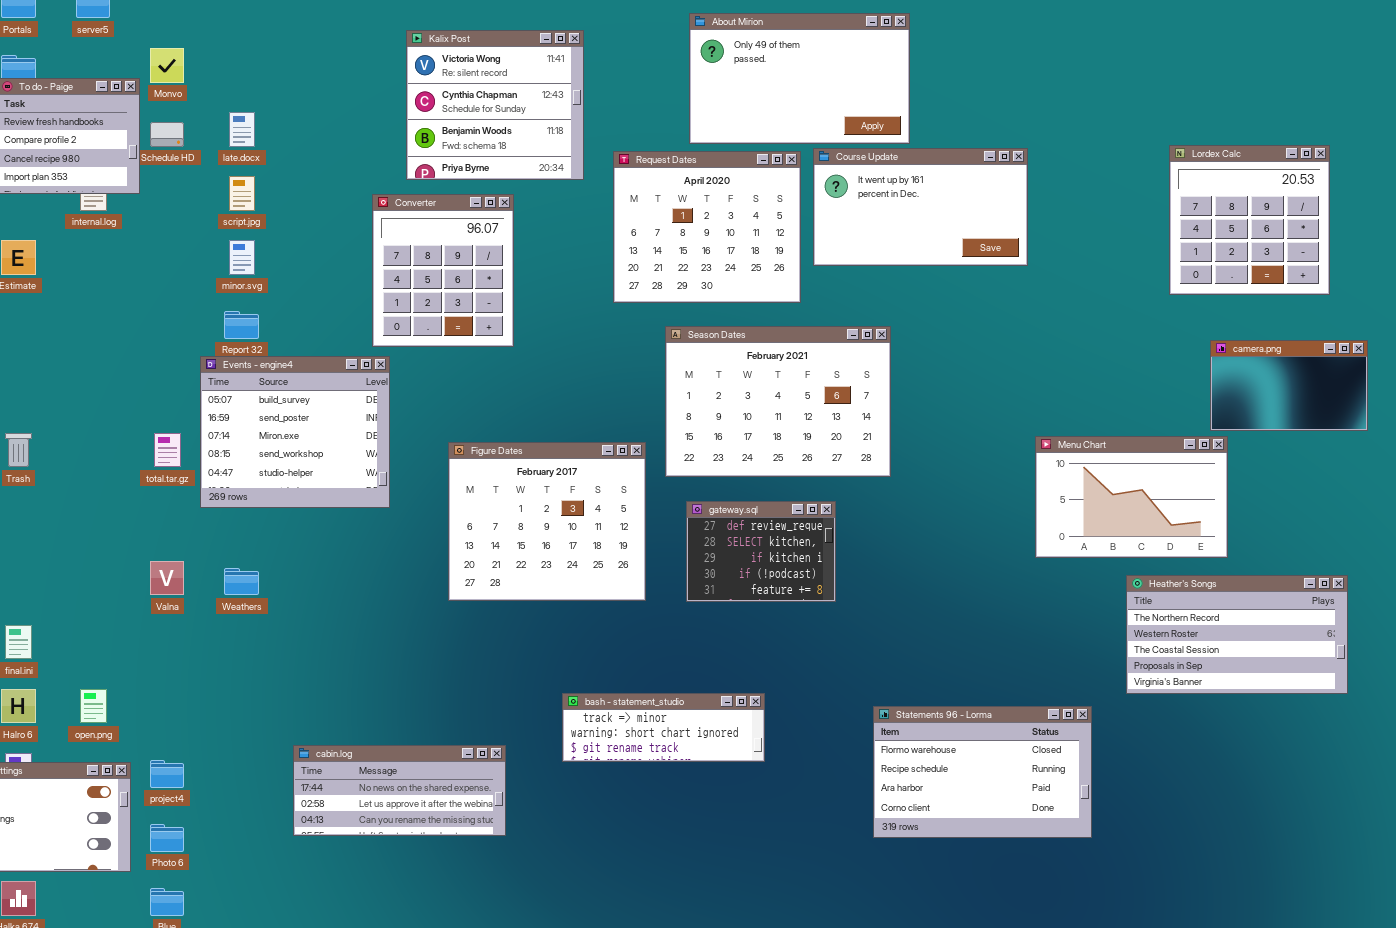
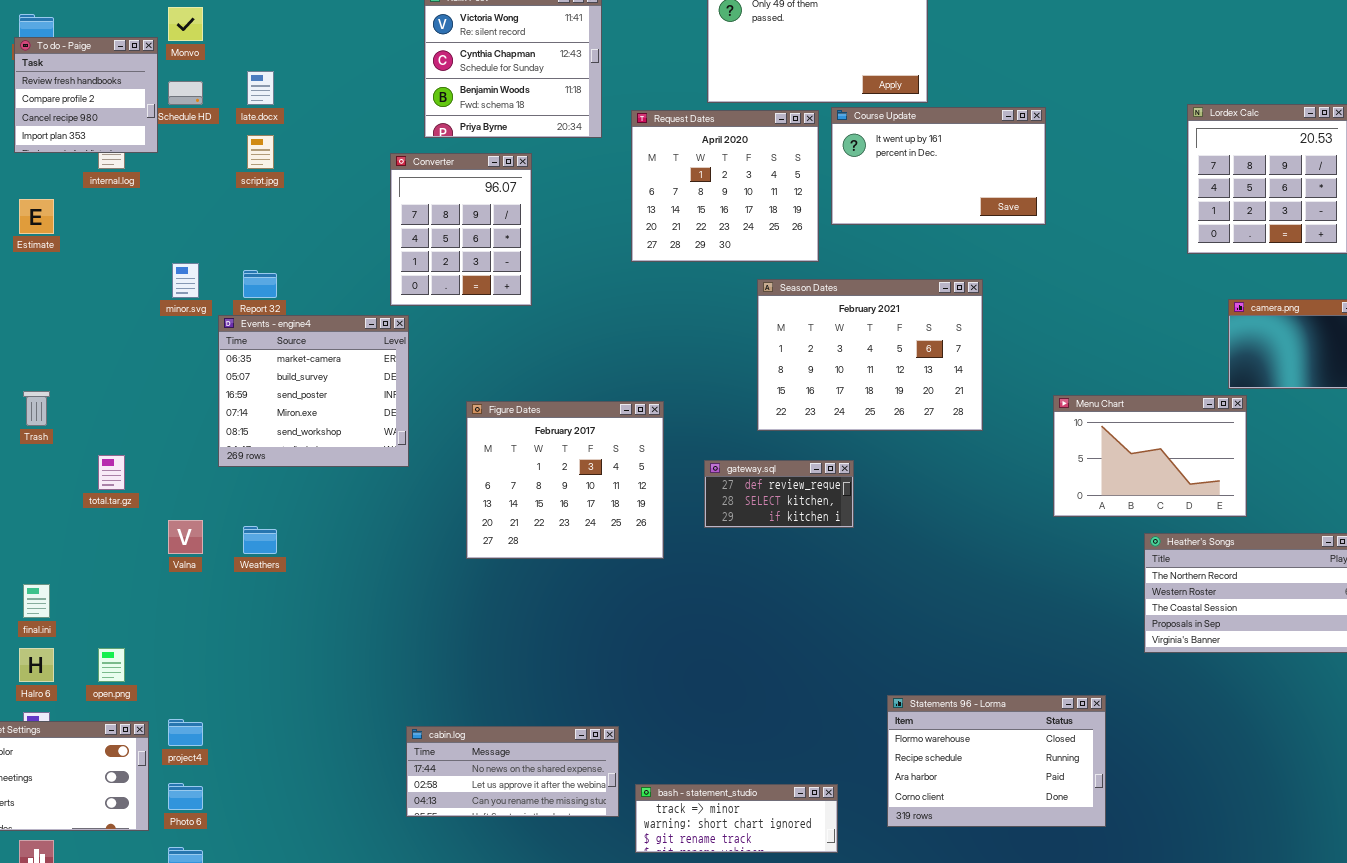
minor.svg: [229,240,255,275] -> [172,263,199,298], moved
Season Dates: [665,326,891,477] -> [757,279,983,431], moved
Events - engine4: [200,356,390,508] -> [218,315,409,467], scrolled up 1 row
total.tar.gz: [154,433,181,467] -> [98,455,125,490], moved
gateway.sql: [686,501,836,602] -> [704,460,854,528], resized
bash - statement_studio: [562,693,765,762] -> [635,784,838,853], moved
Statements 96 - Lorma: [873,706,1092,838] -> [887,695,1106,827], moved
cabin.log: [293,745,506,836] -> [406,726,619,817], moved

